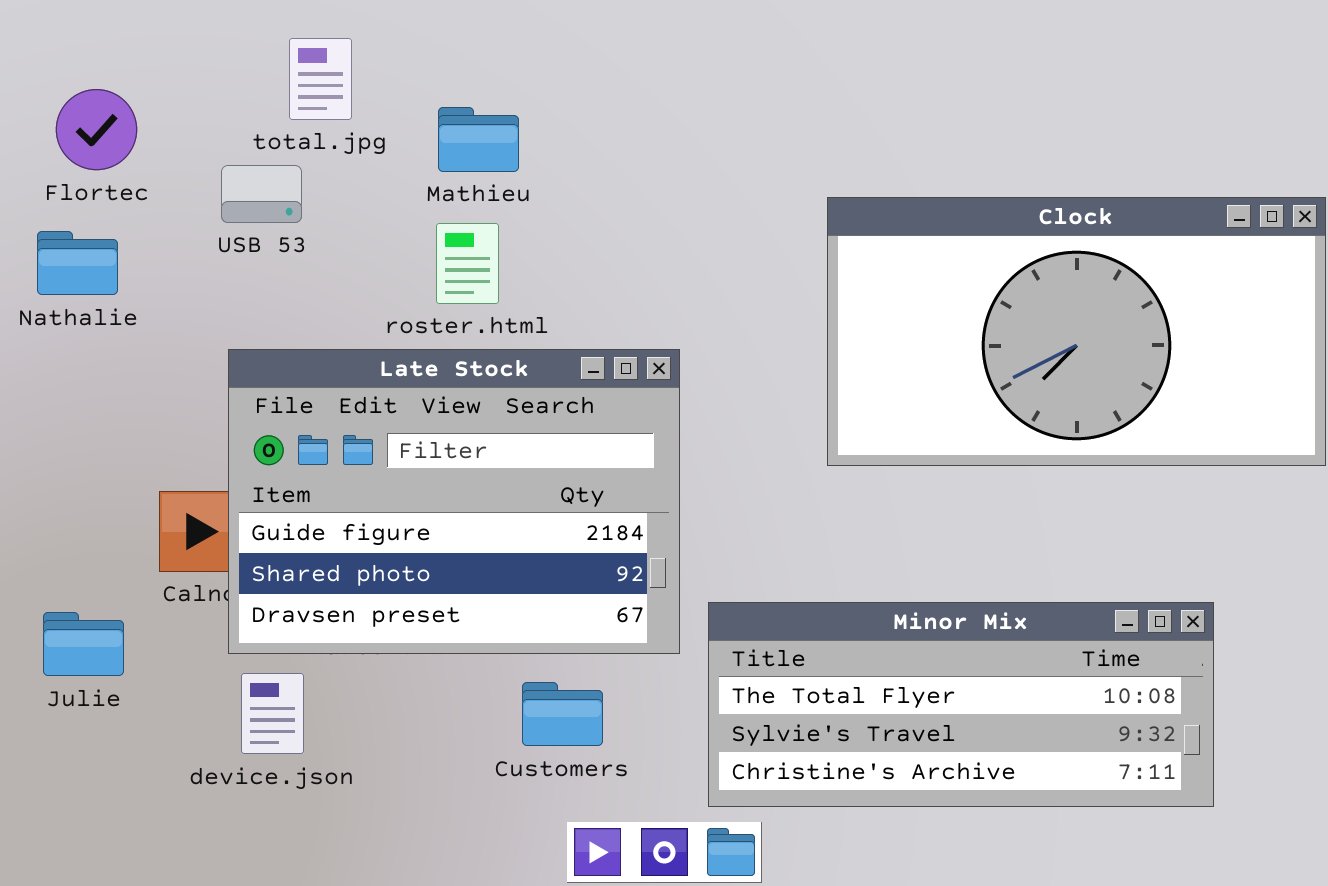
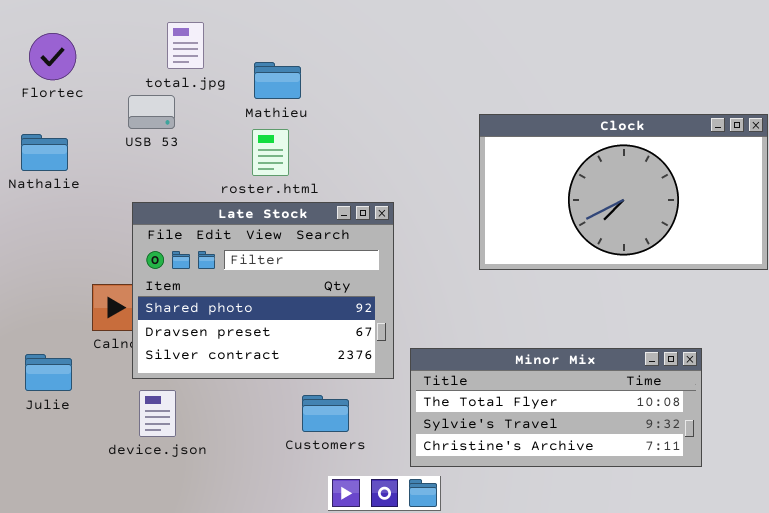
Flortec: [56,89,137,170] -> [29,33,76,80], moved
Late Stock: [228,349,680,654] -> [132,202,394,379], scrolled down 1 row

